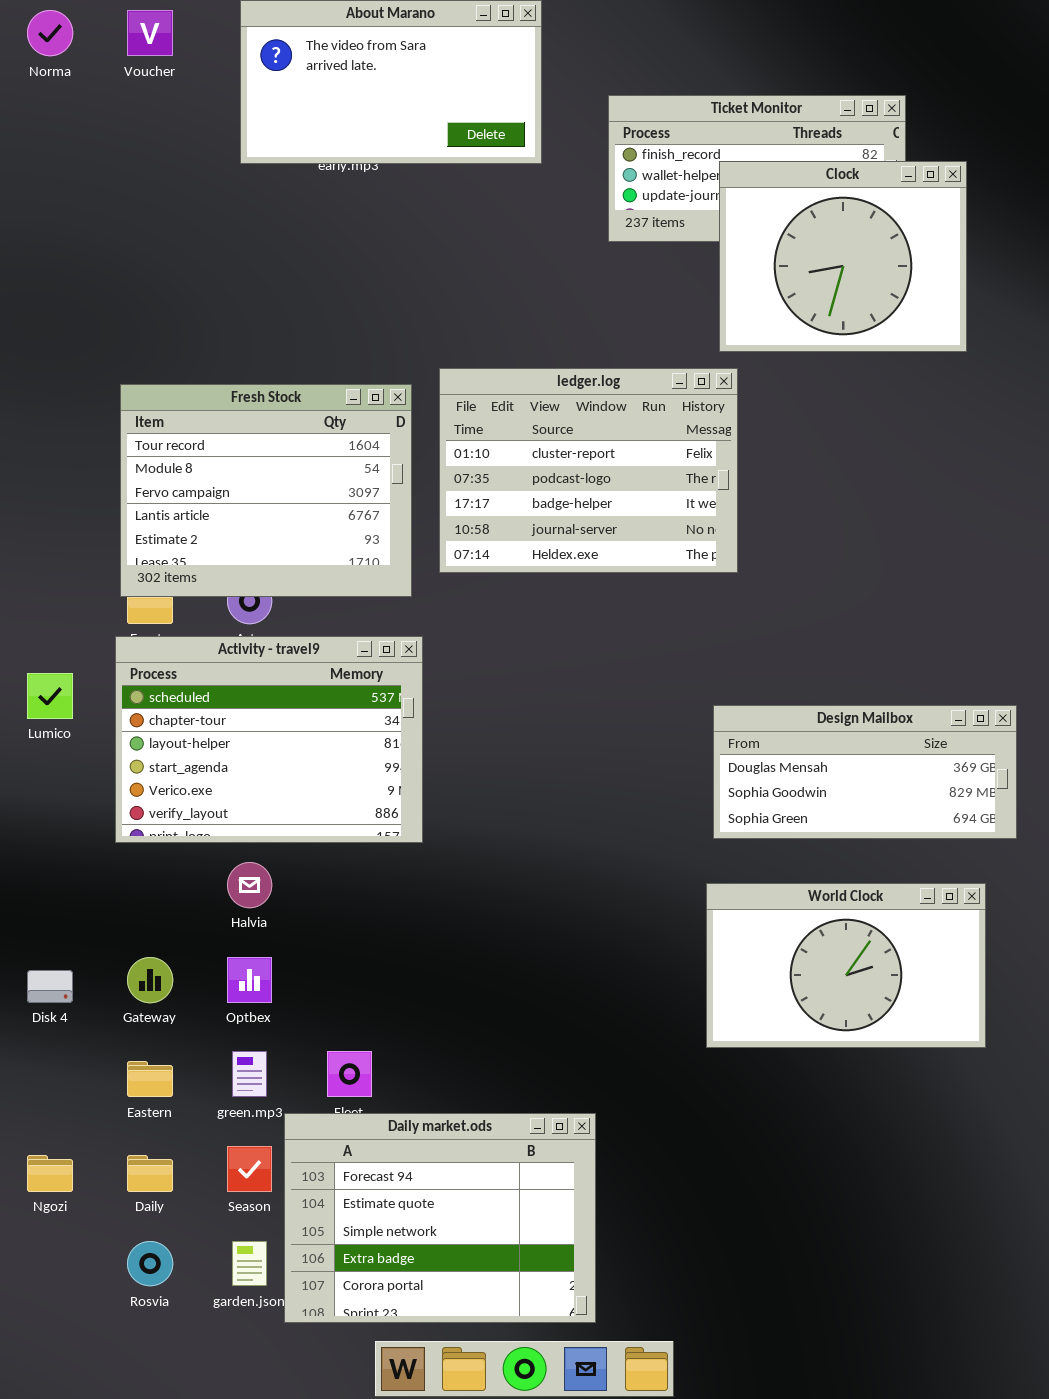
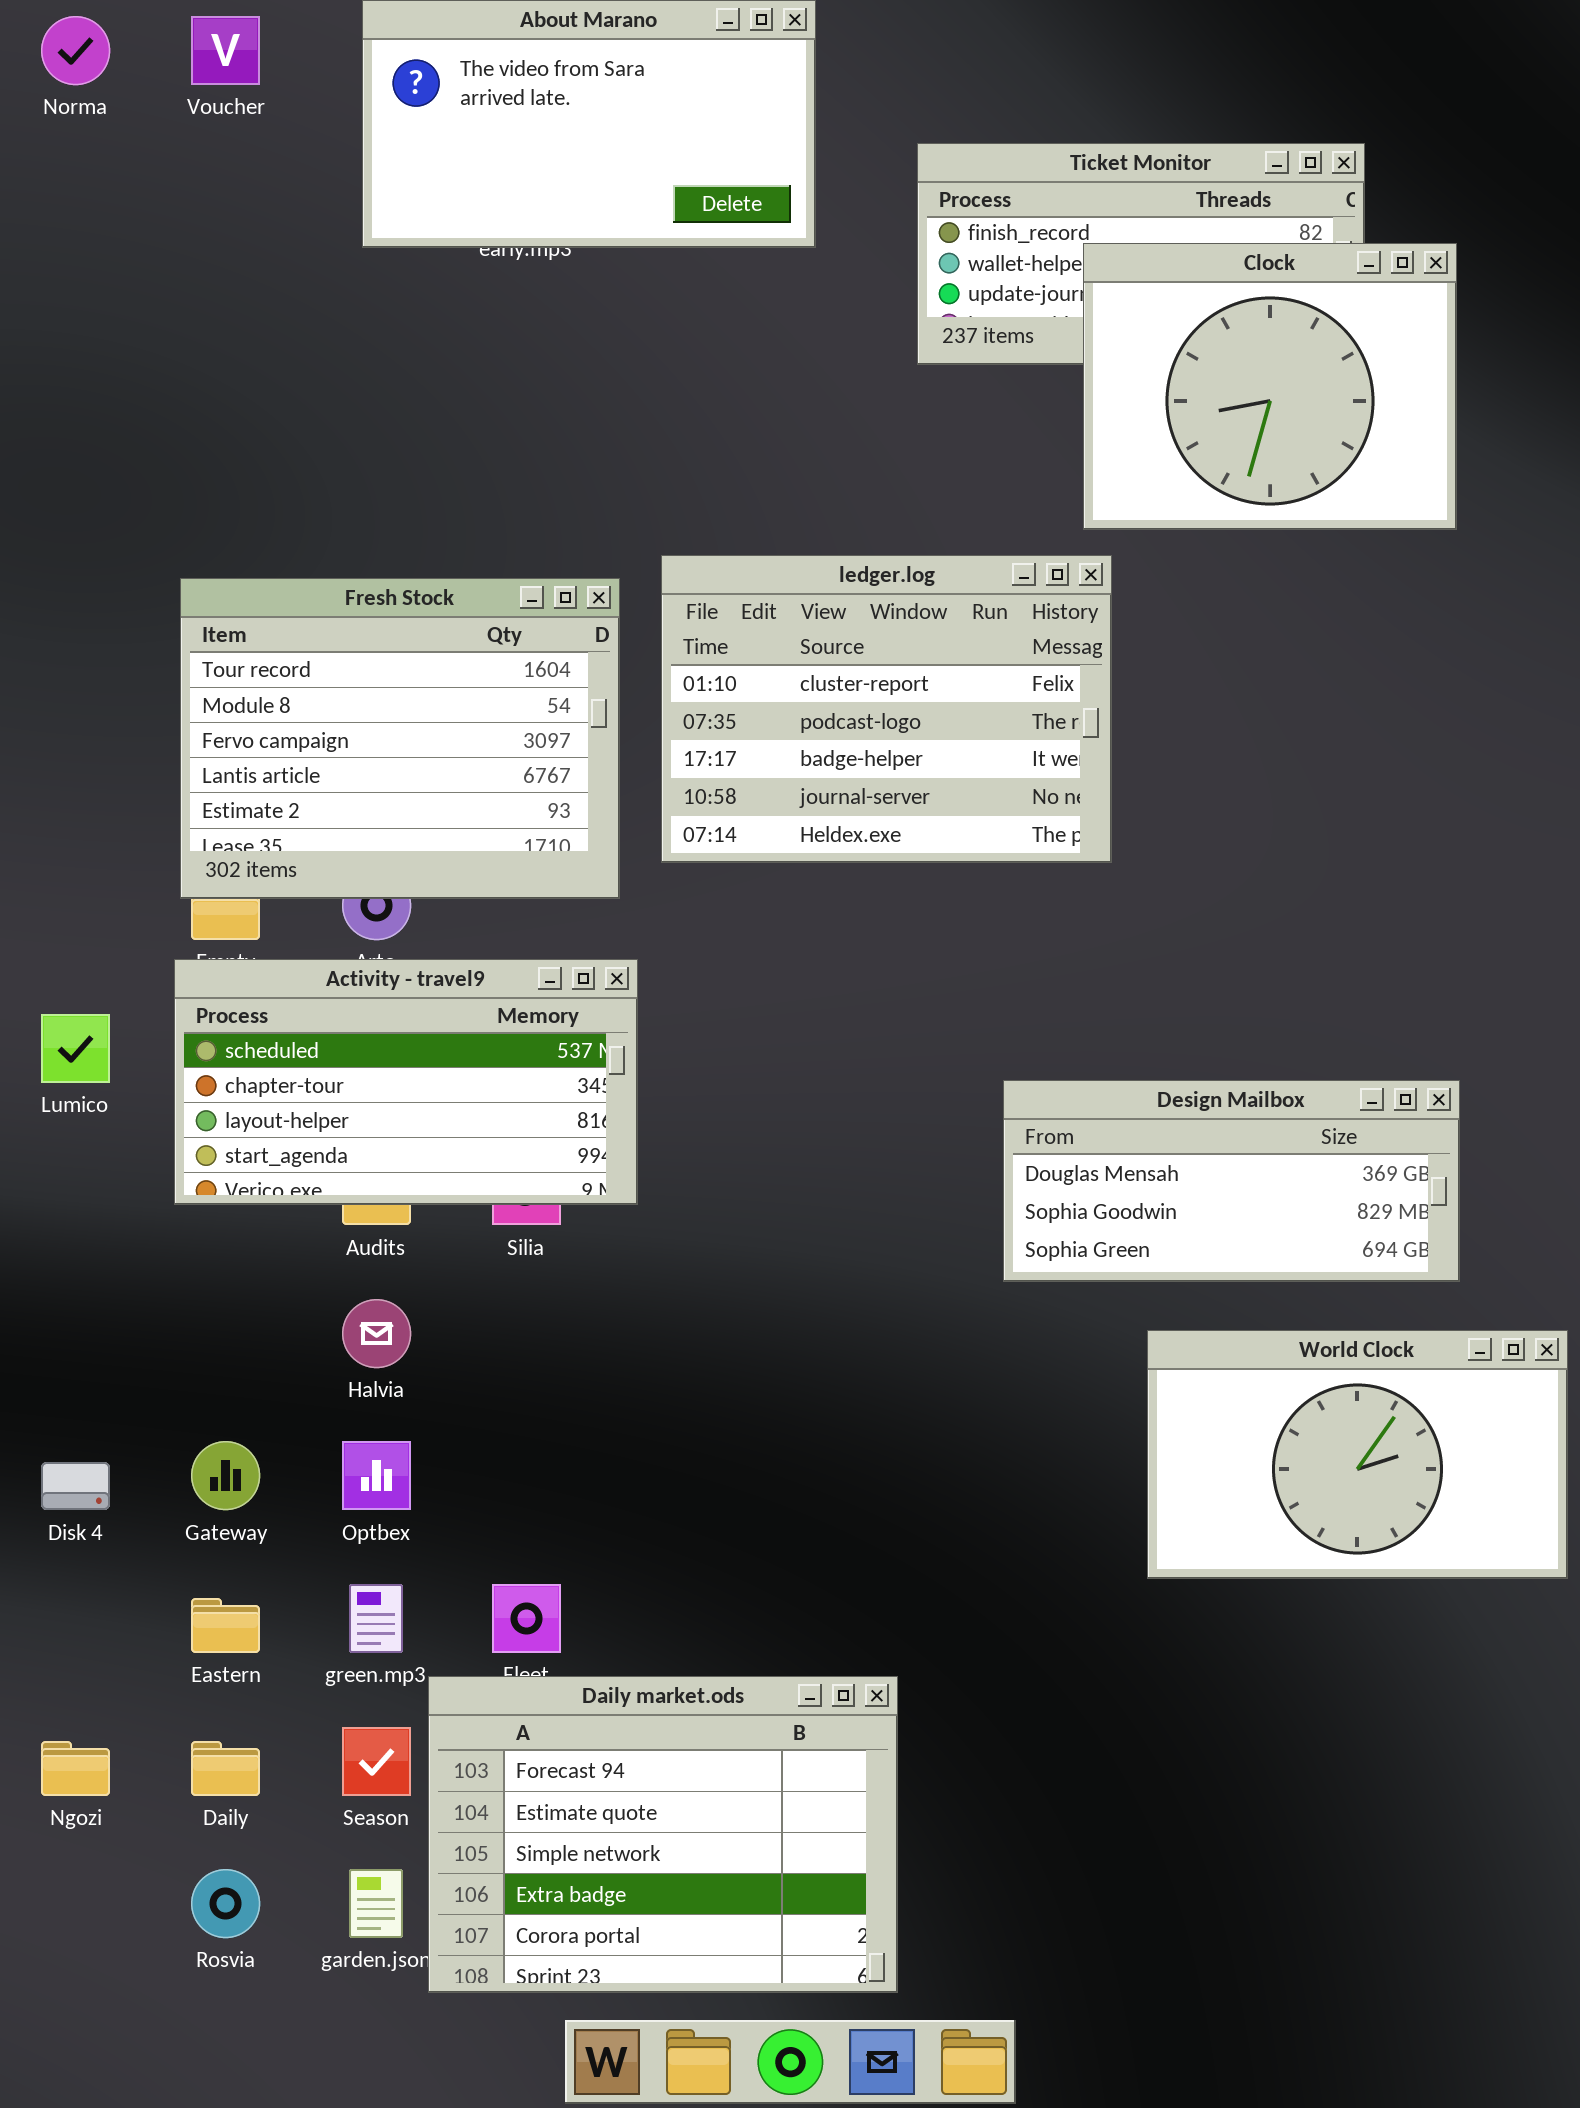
Activity - travel9: [115,636,423,843] -> [174,959,638,1205], resized
Design Mailbox: [713,705,1017,839] -> [1003,1080,1460,1282], moved
World Clock: [706,883,986,1048] -> [1147,1330,1568,1579], moved

